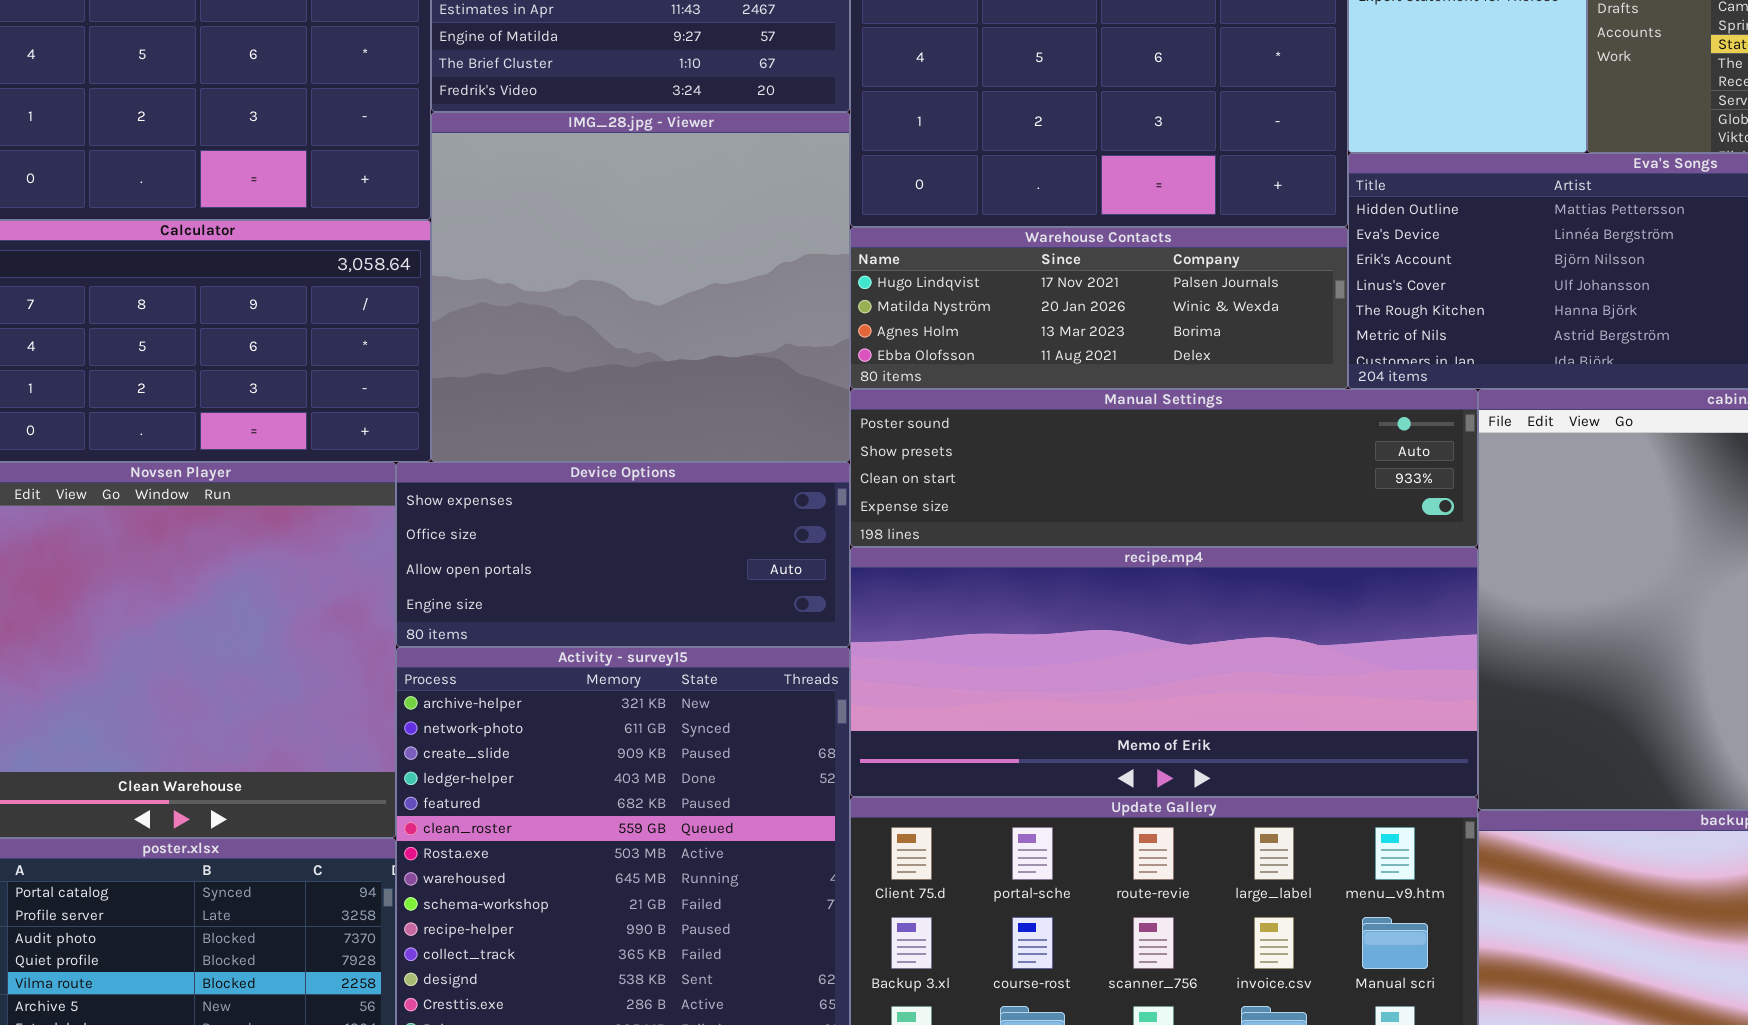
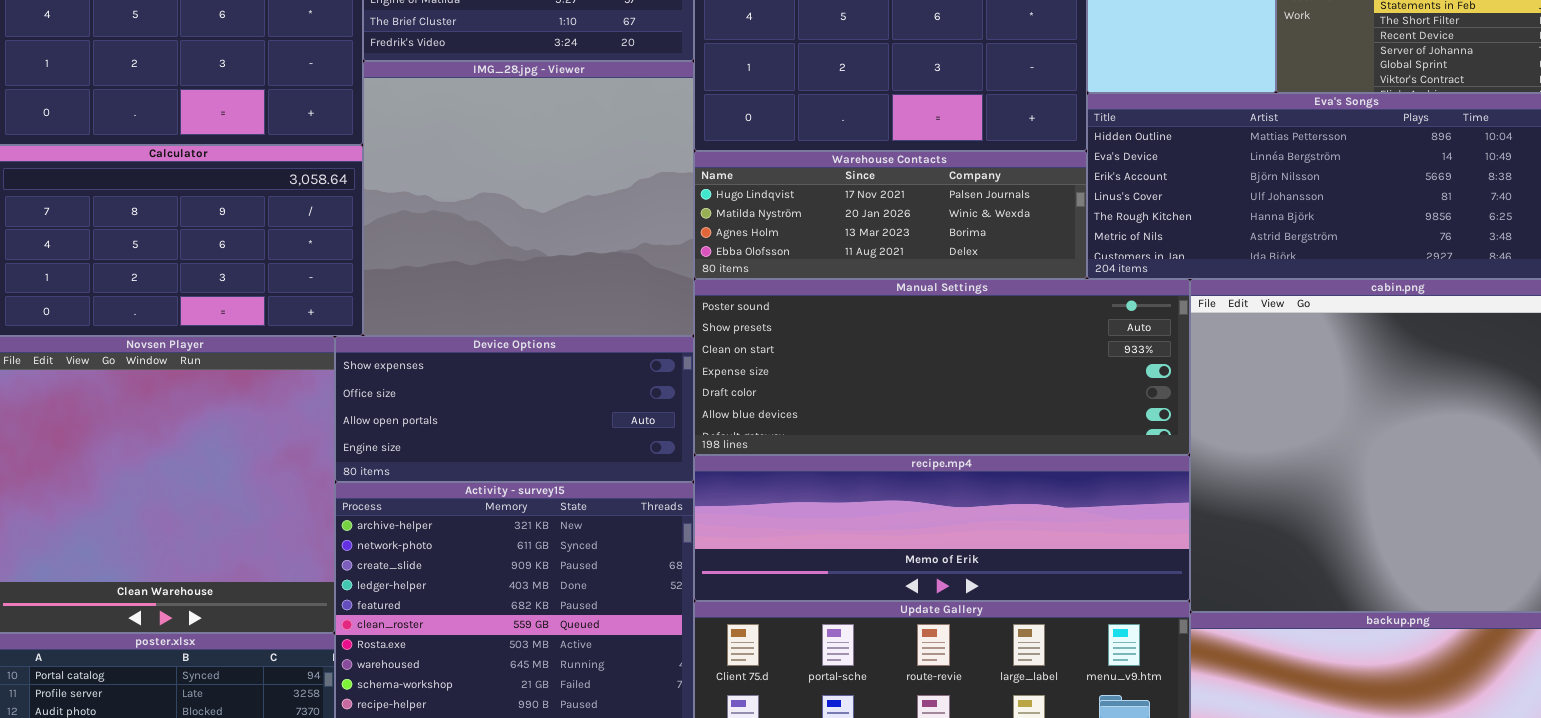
Manual Settings: [850,389,1478,547] -> [694,279,1190,455], resized
recipe.mp4: [850,547,1478,797] -> [694,455,1190,601], resized

